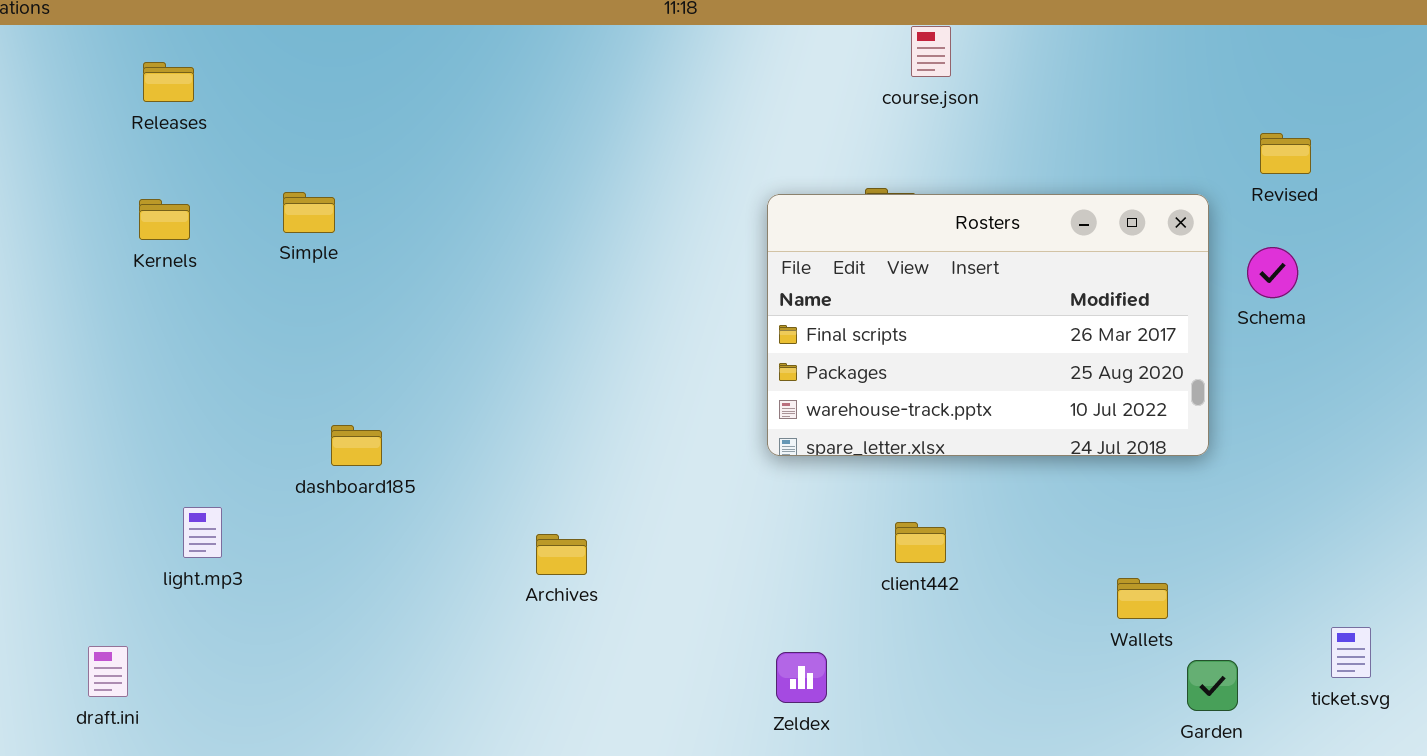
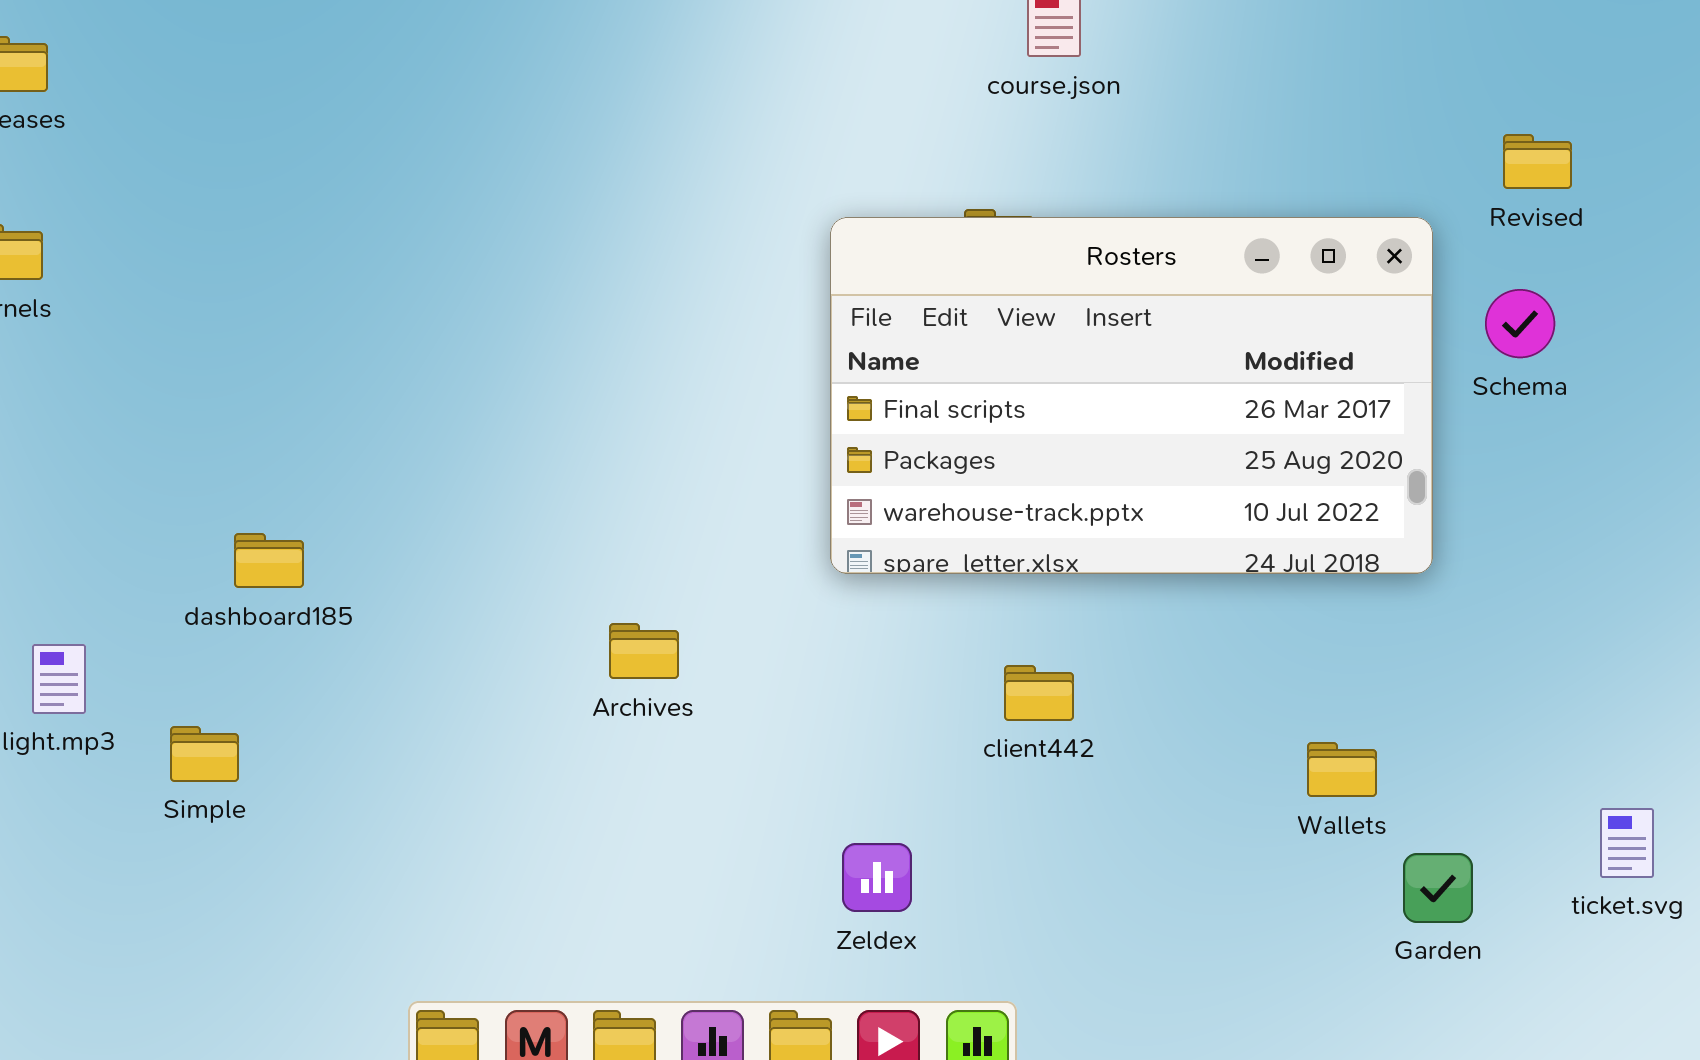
Simple: [283,192,335,233] -> [170,726,239,782], moved
Archives: [536,534,587,575] -> [609,623,679,679], moved

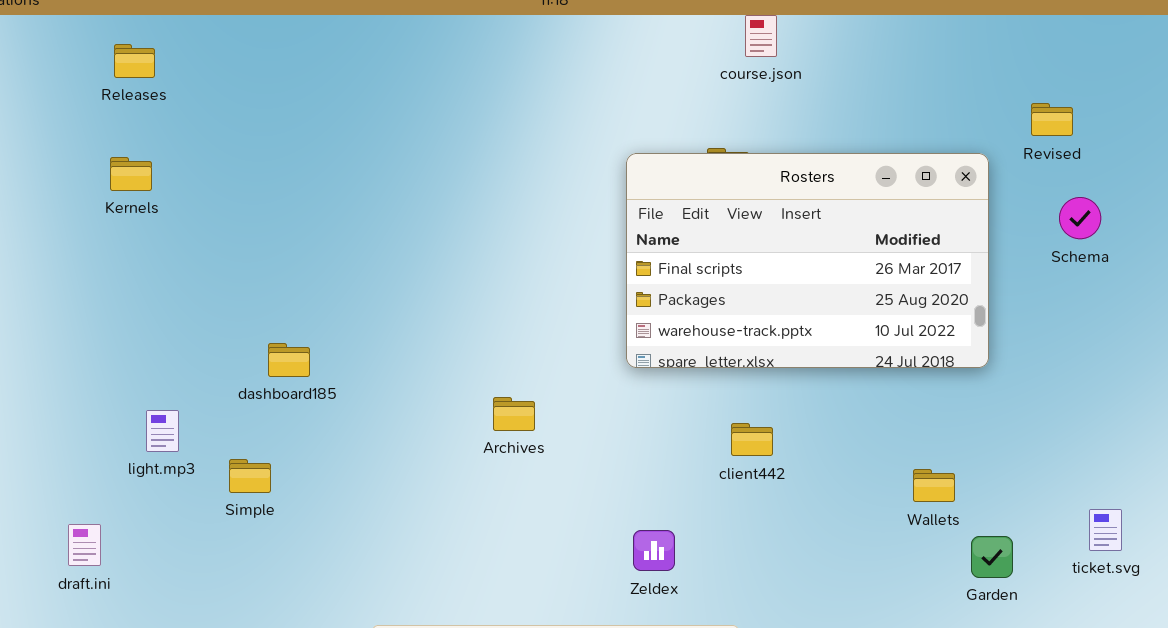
Schema: [1485,289,1555,358] -> [1059,197,1101,239], moved

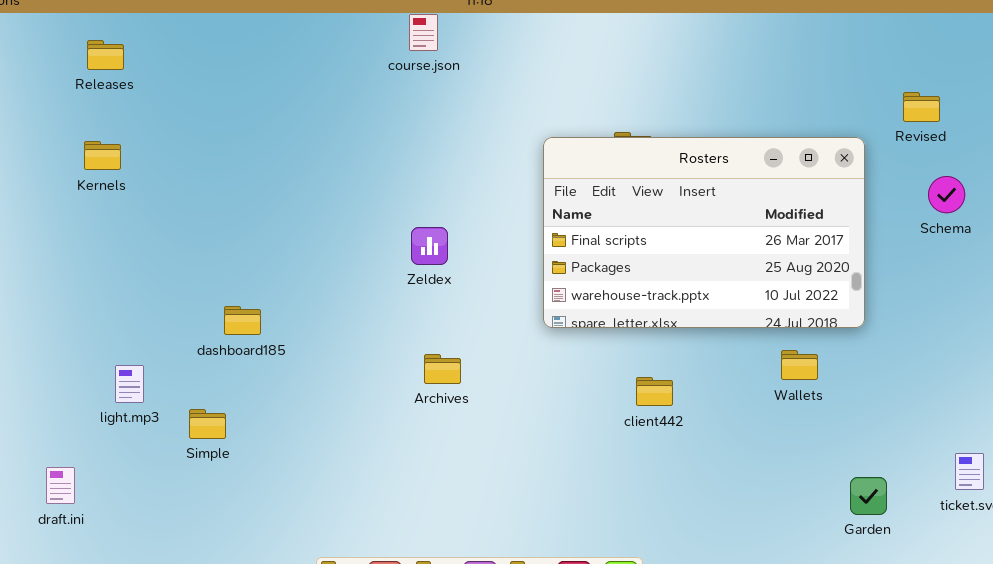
course.json: [745,15,777,57] -> [409,14,438,51], moved
Wallets: [913,469,955,502] -> [781,350,818,380], moved
Zeldex: [633,530,675,571] -> [411,227,448,265], moved

